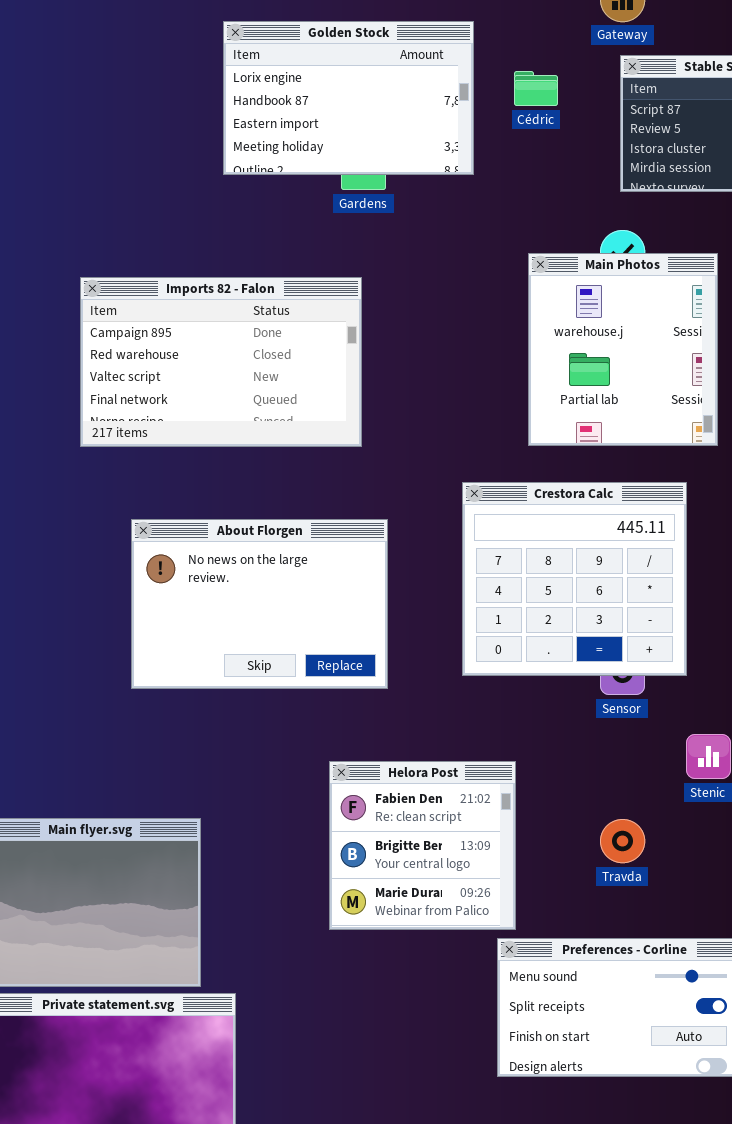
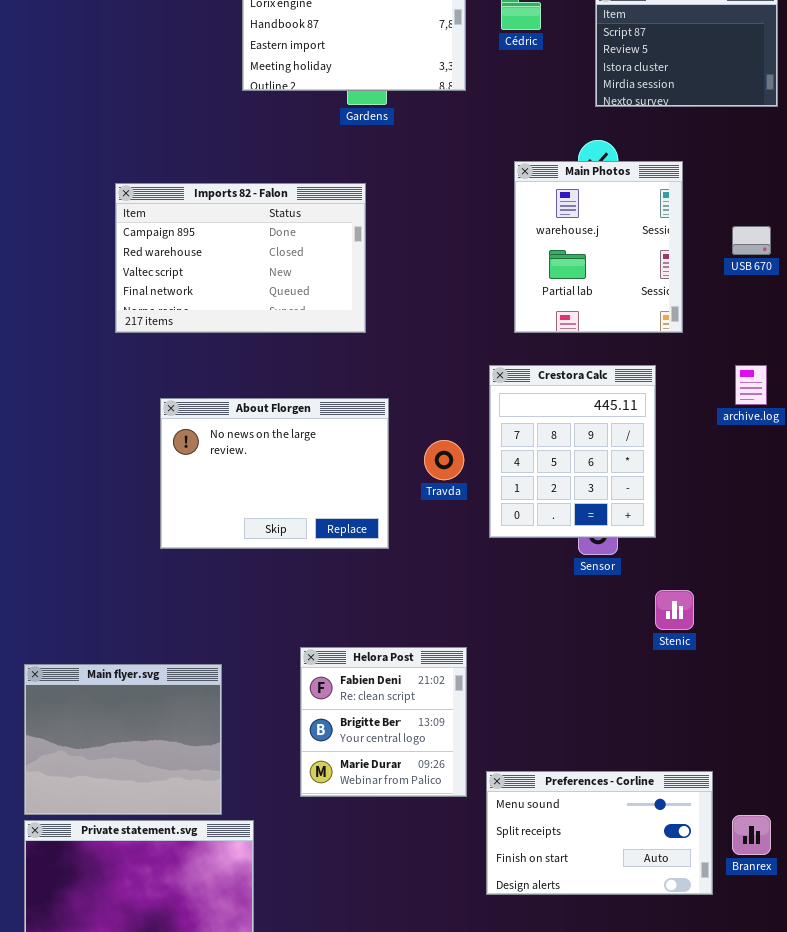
Crestora Calc: [462,482,687,676] -> [489,365,656,538], resized
Helora Post: [329,761,516,930] -> [300,647,467,797], moved
Travda: [600,819,645,863] -> [424,440,464,480], moved

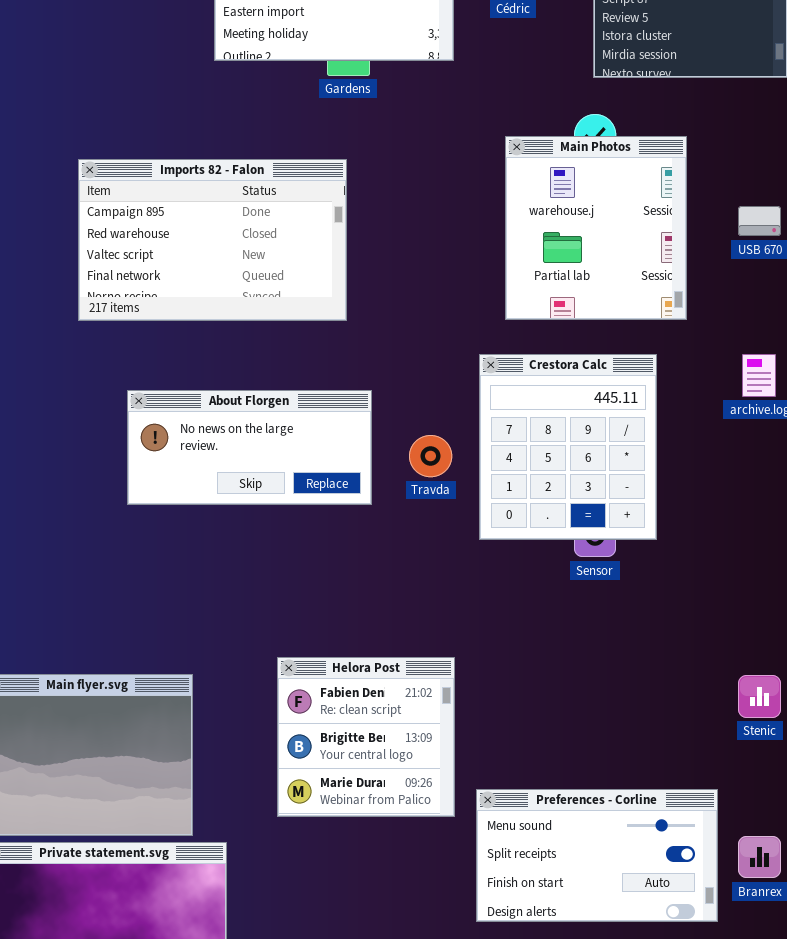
About Florgen: [160,398,389,549] -> [127,390,372,505], resized
Stenic: [655,590,694,630] -> [738,675,781,718], moved

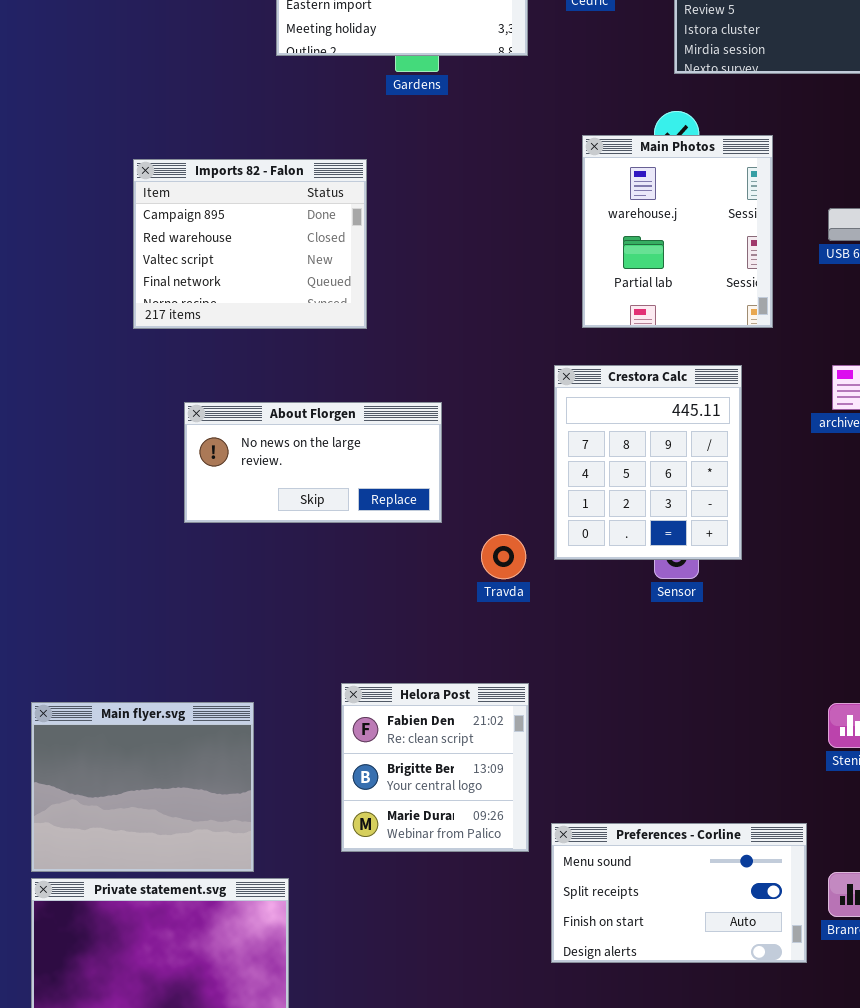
Imports 82 - Falon: [78,159,347,321] -> [133,159,367,329], resized
Travda: [409,435,452,477] -> [481,534,526,579], moved

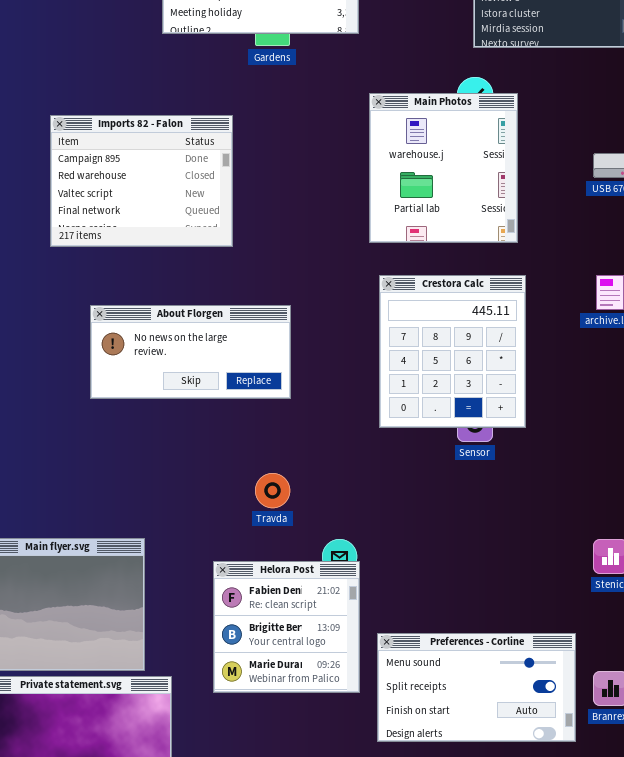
Main Photos: [582,135,773,328] -> [369,93,518,243], moved
Travda: [481,534,526,579] -> [255,473,290,508], moved
Helora Post: [341,683,529,852] -> [213,561,360,693], moved

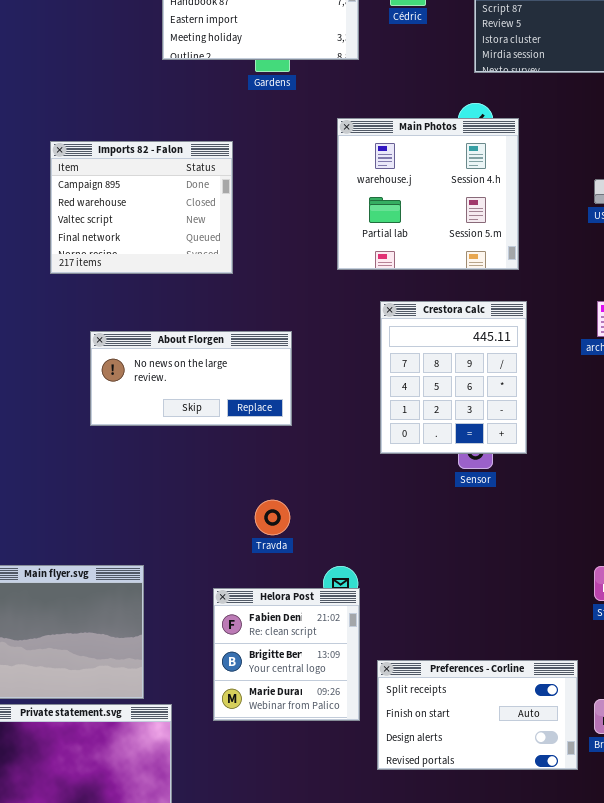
Main Photos: [369,93,518,243] -> [337,118,519,270], resized
Preferences - Corline: [377,633,576,742] -> [377,660,578,770], scrolled down 1 row

